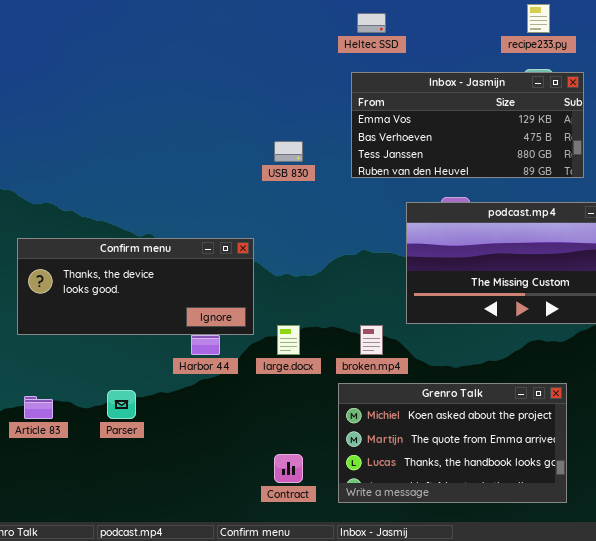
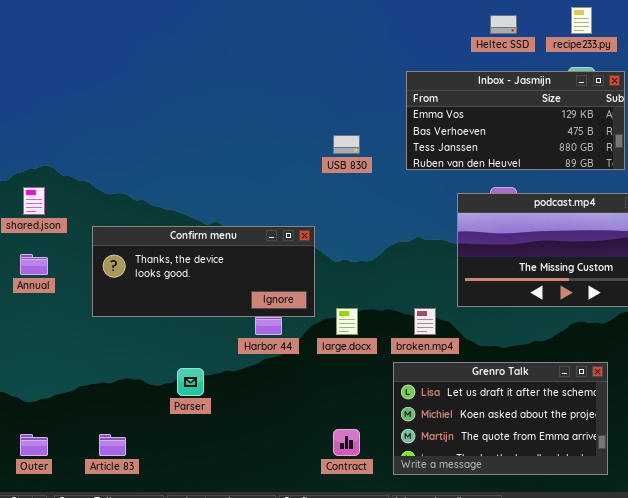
Heltec SSD: [357,13,386,33] -> [490,15,517,34], moved
Grenro Talk: [338,383,567,503] -> [393,362,608,475], scrolled up 1 row
Article 83: [24,396,53,419] -> [99,434,126,456], moved

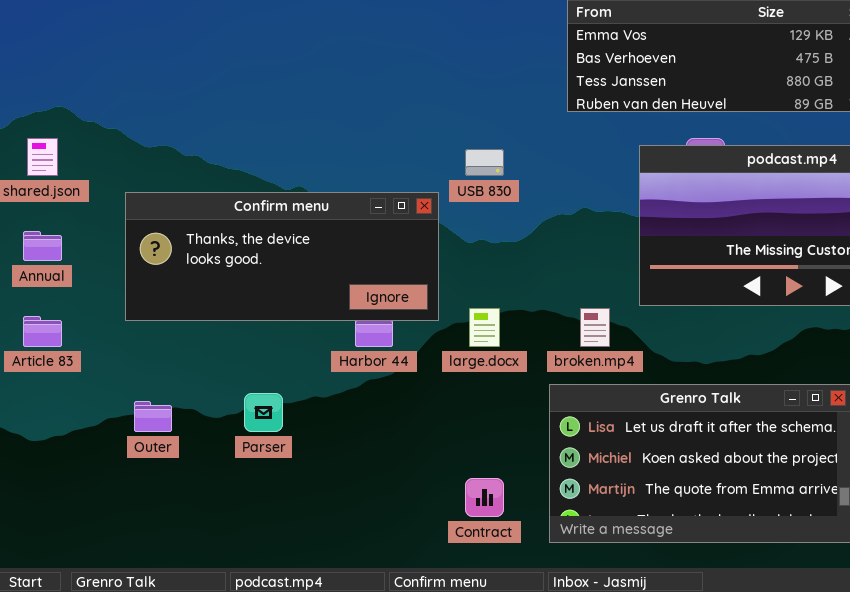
USB 830: [333,135,360,154] -> [465,149,504,176], moved
Outer: [20,434,48,456] -> [134,401,172,432], moved
Article 83: [99,434,126,456] -> [23,316,62,347], moved

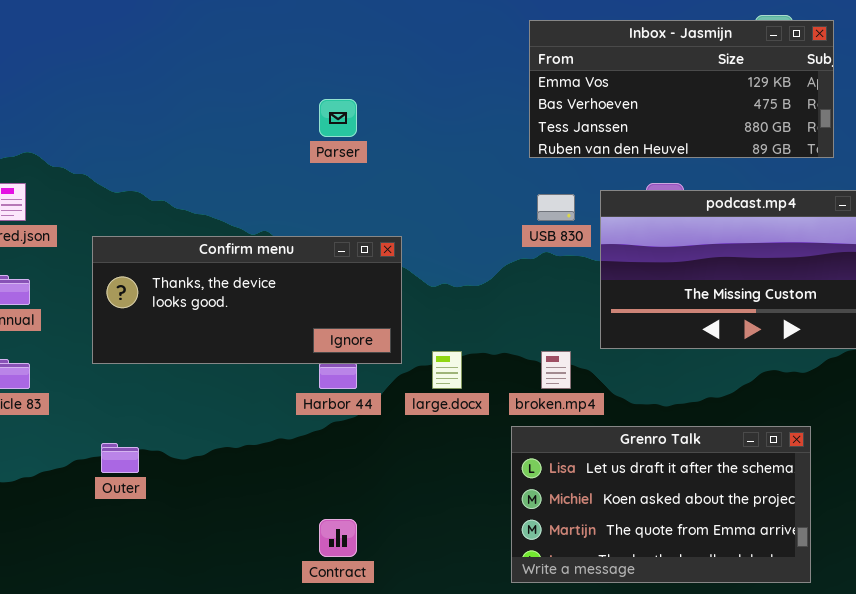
USB 830: [465,149,504,176] -> [537,194,575,221], moved
Parser: [244,393,283,432] -> [319,99,357,137], moved
Contract: [465,478,504,517] -> [319,519,357,557], moved

